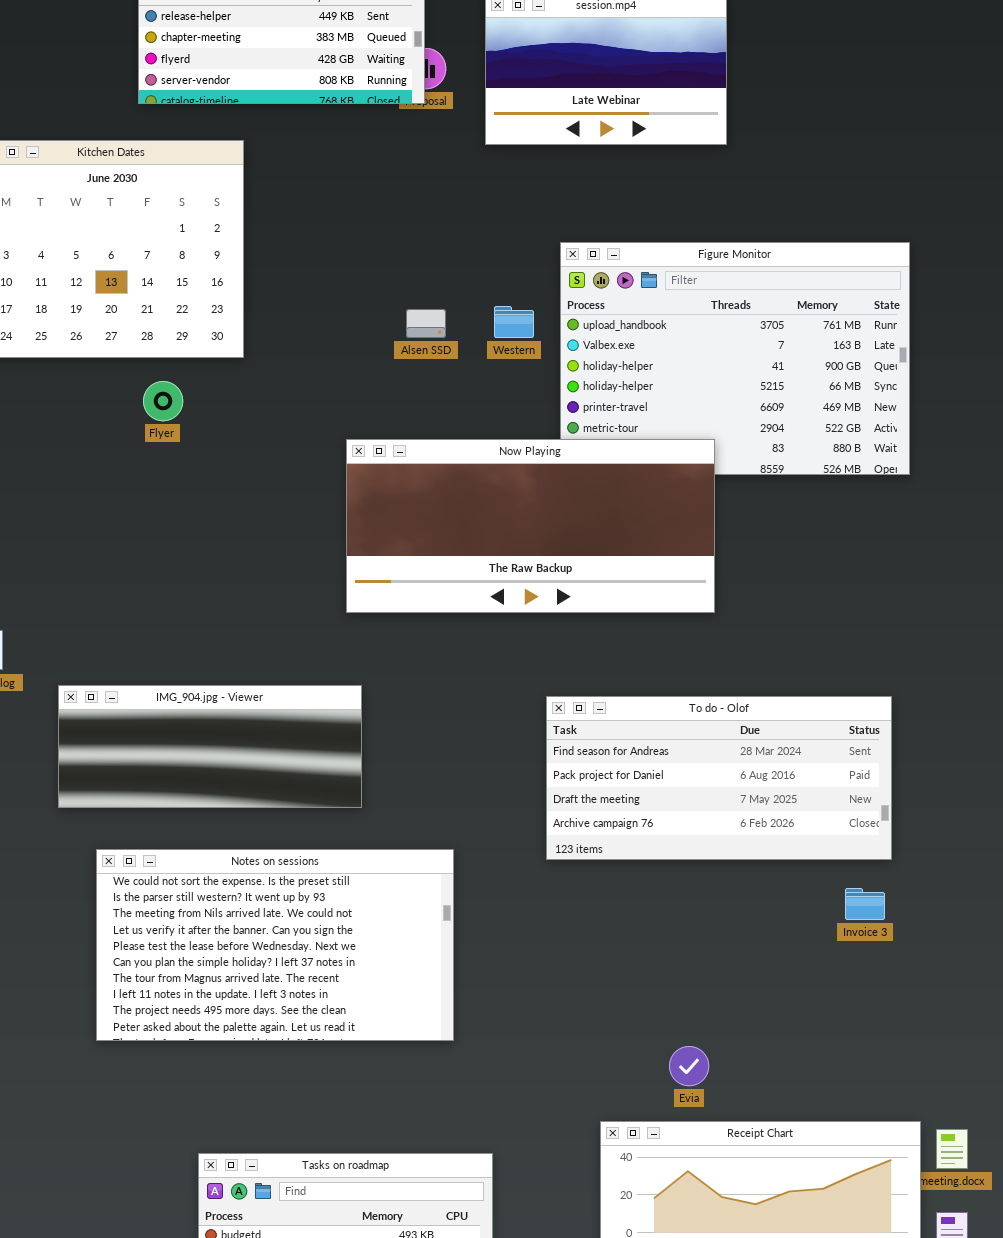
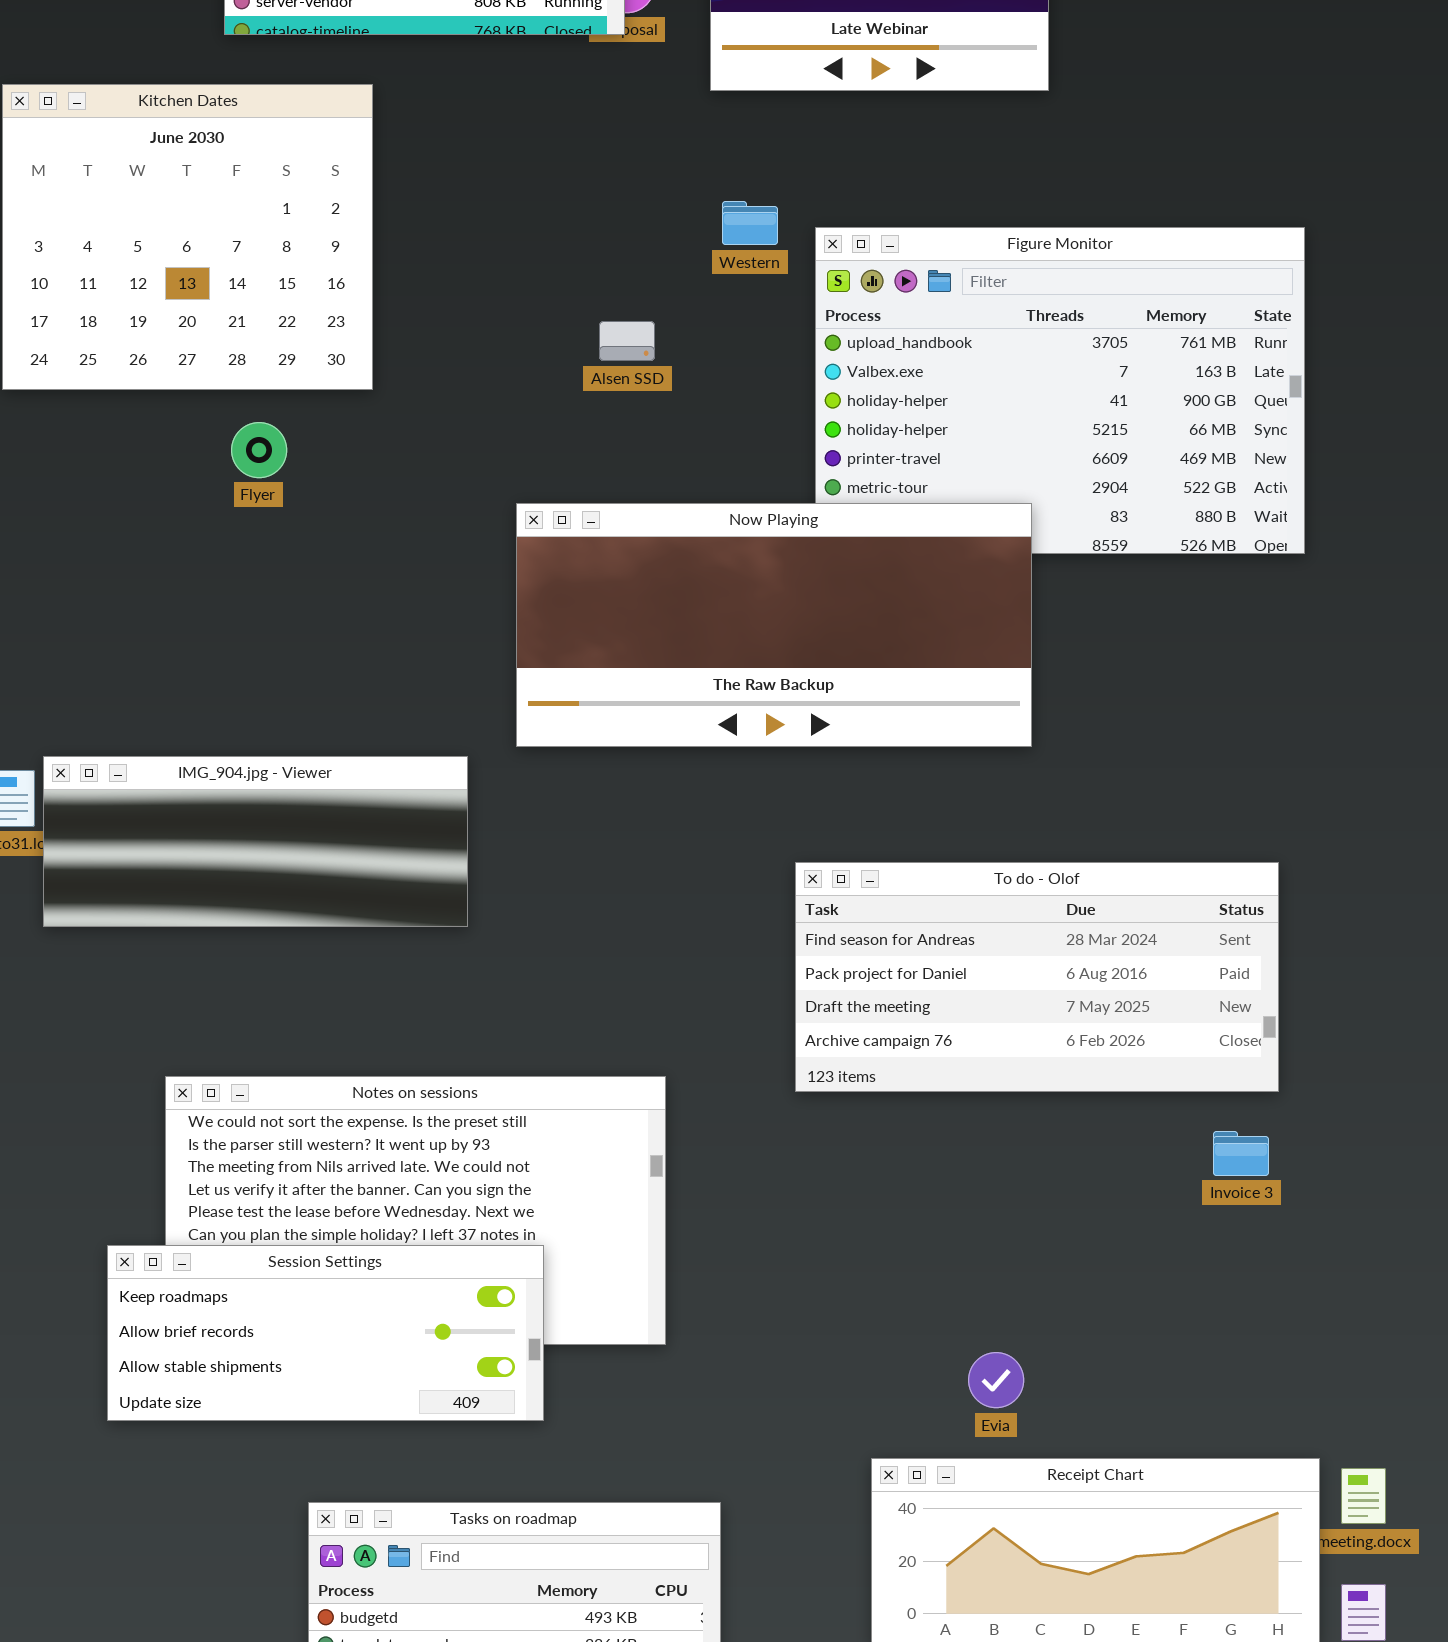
Western: [494,306,534,338] -> [722,201,778,245], moved
IMG_904.jpg - Viewer: [58,685,362,808] -> [43,756,468,927], moved
Session Settings: none -> [107,1245,544,1421], opened

